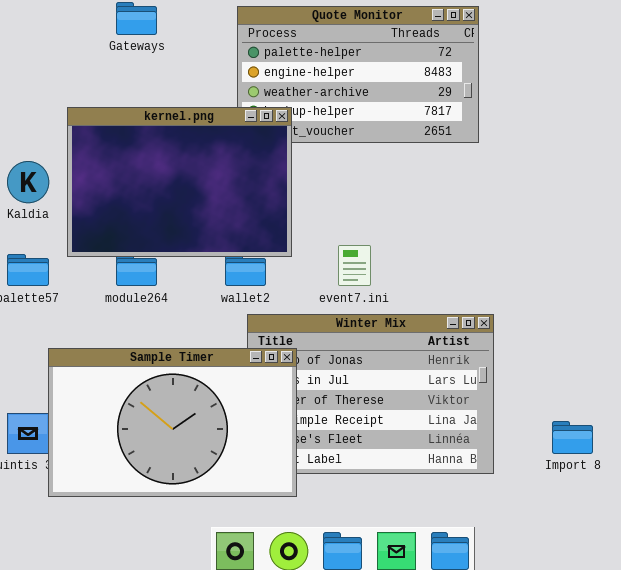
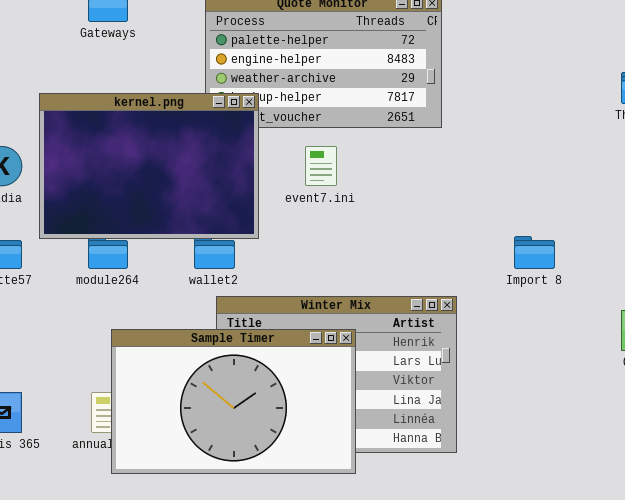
event7.ini: [338,245,371,286] -> [305,146,337,186], moved
Sample Timer: [48,348,297,497] -> [111,329,356,474], moved
Import 8: [552,421,593,454] -> [514,236,555,269], moved

